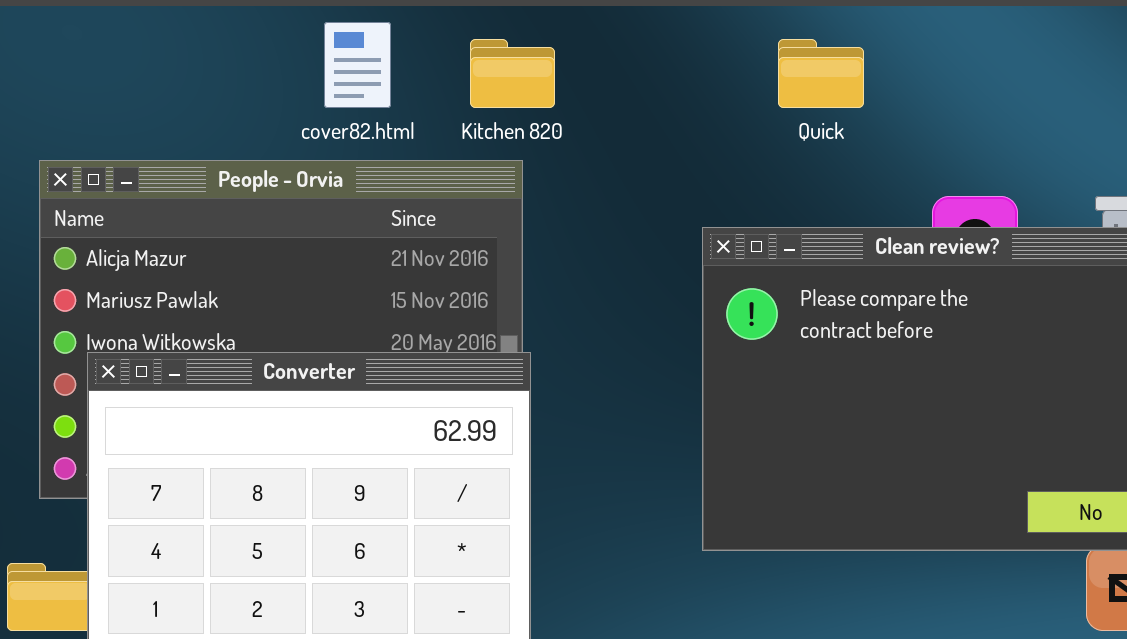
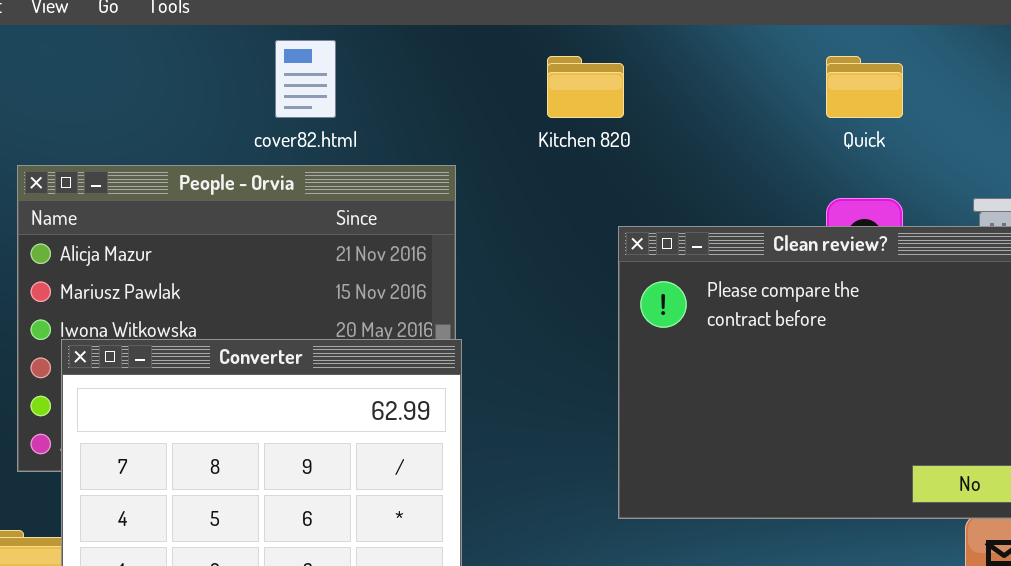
Kitchen 820: [470,39,555,108] -> [547,56,624,118], moved
Quick: [778,39,864,108] -> [826,56,903,118], moved

